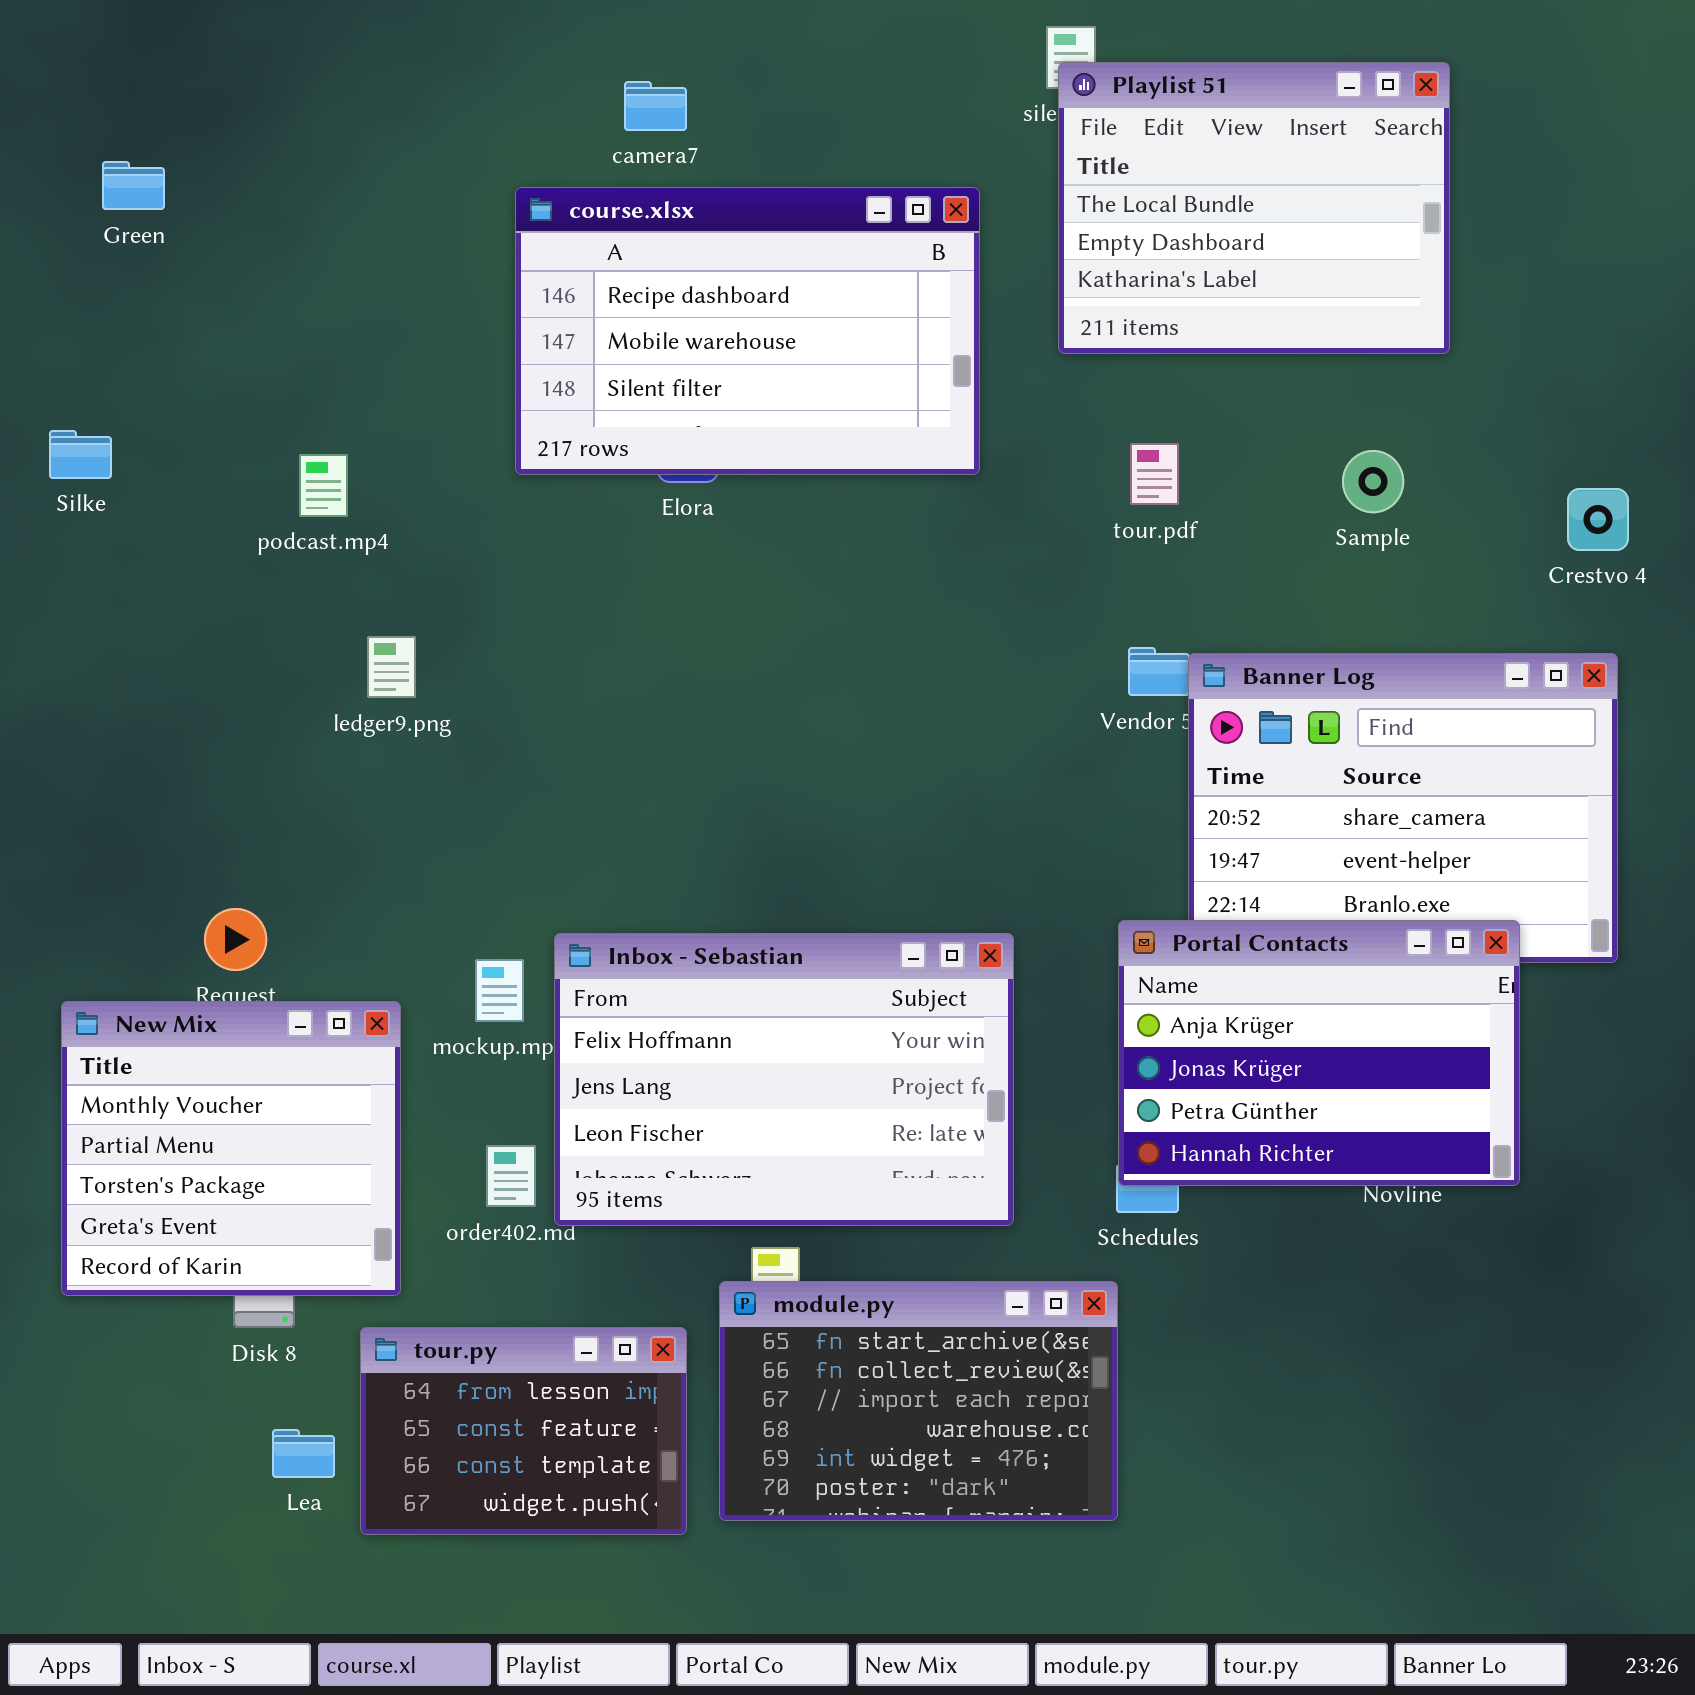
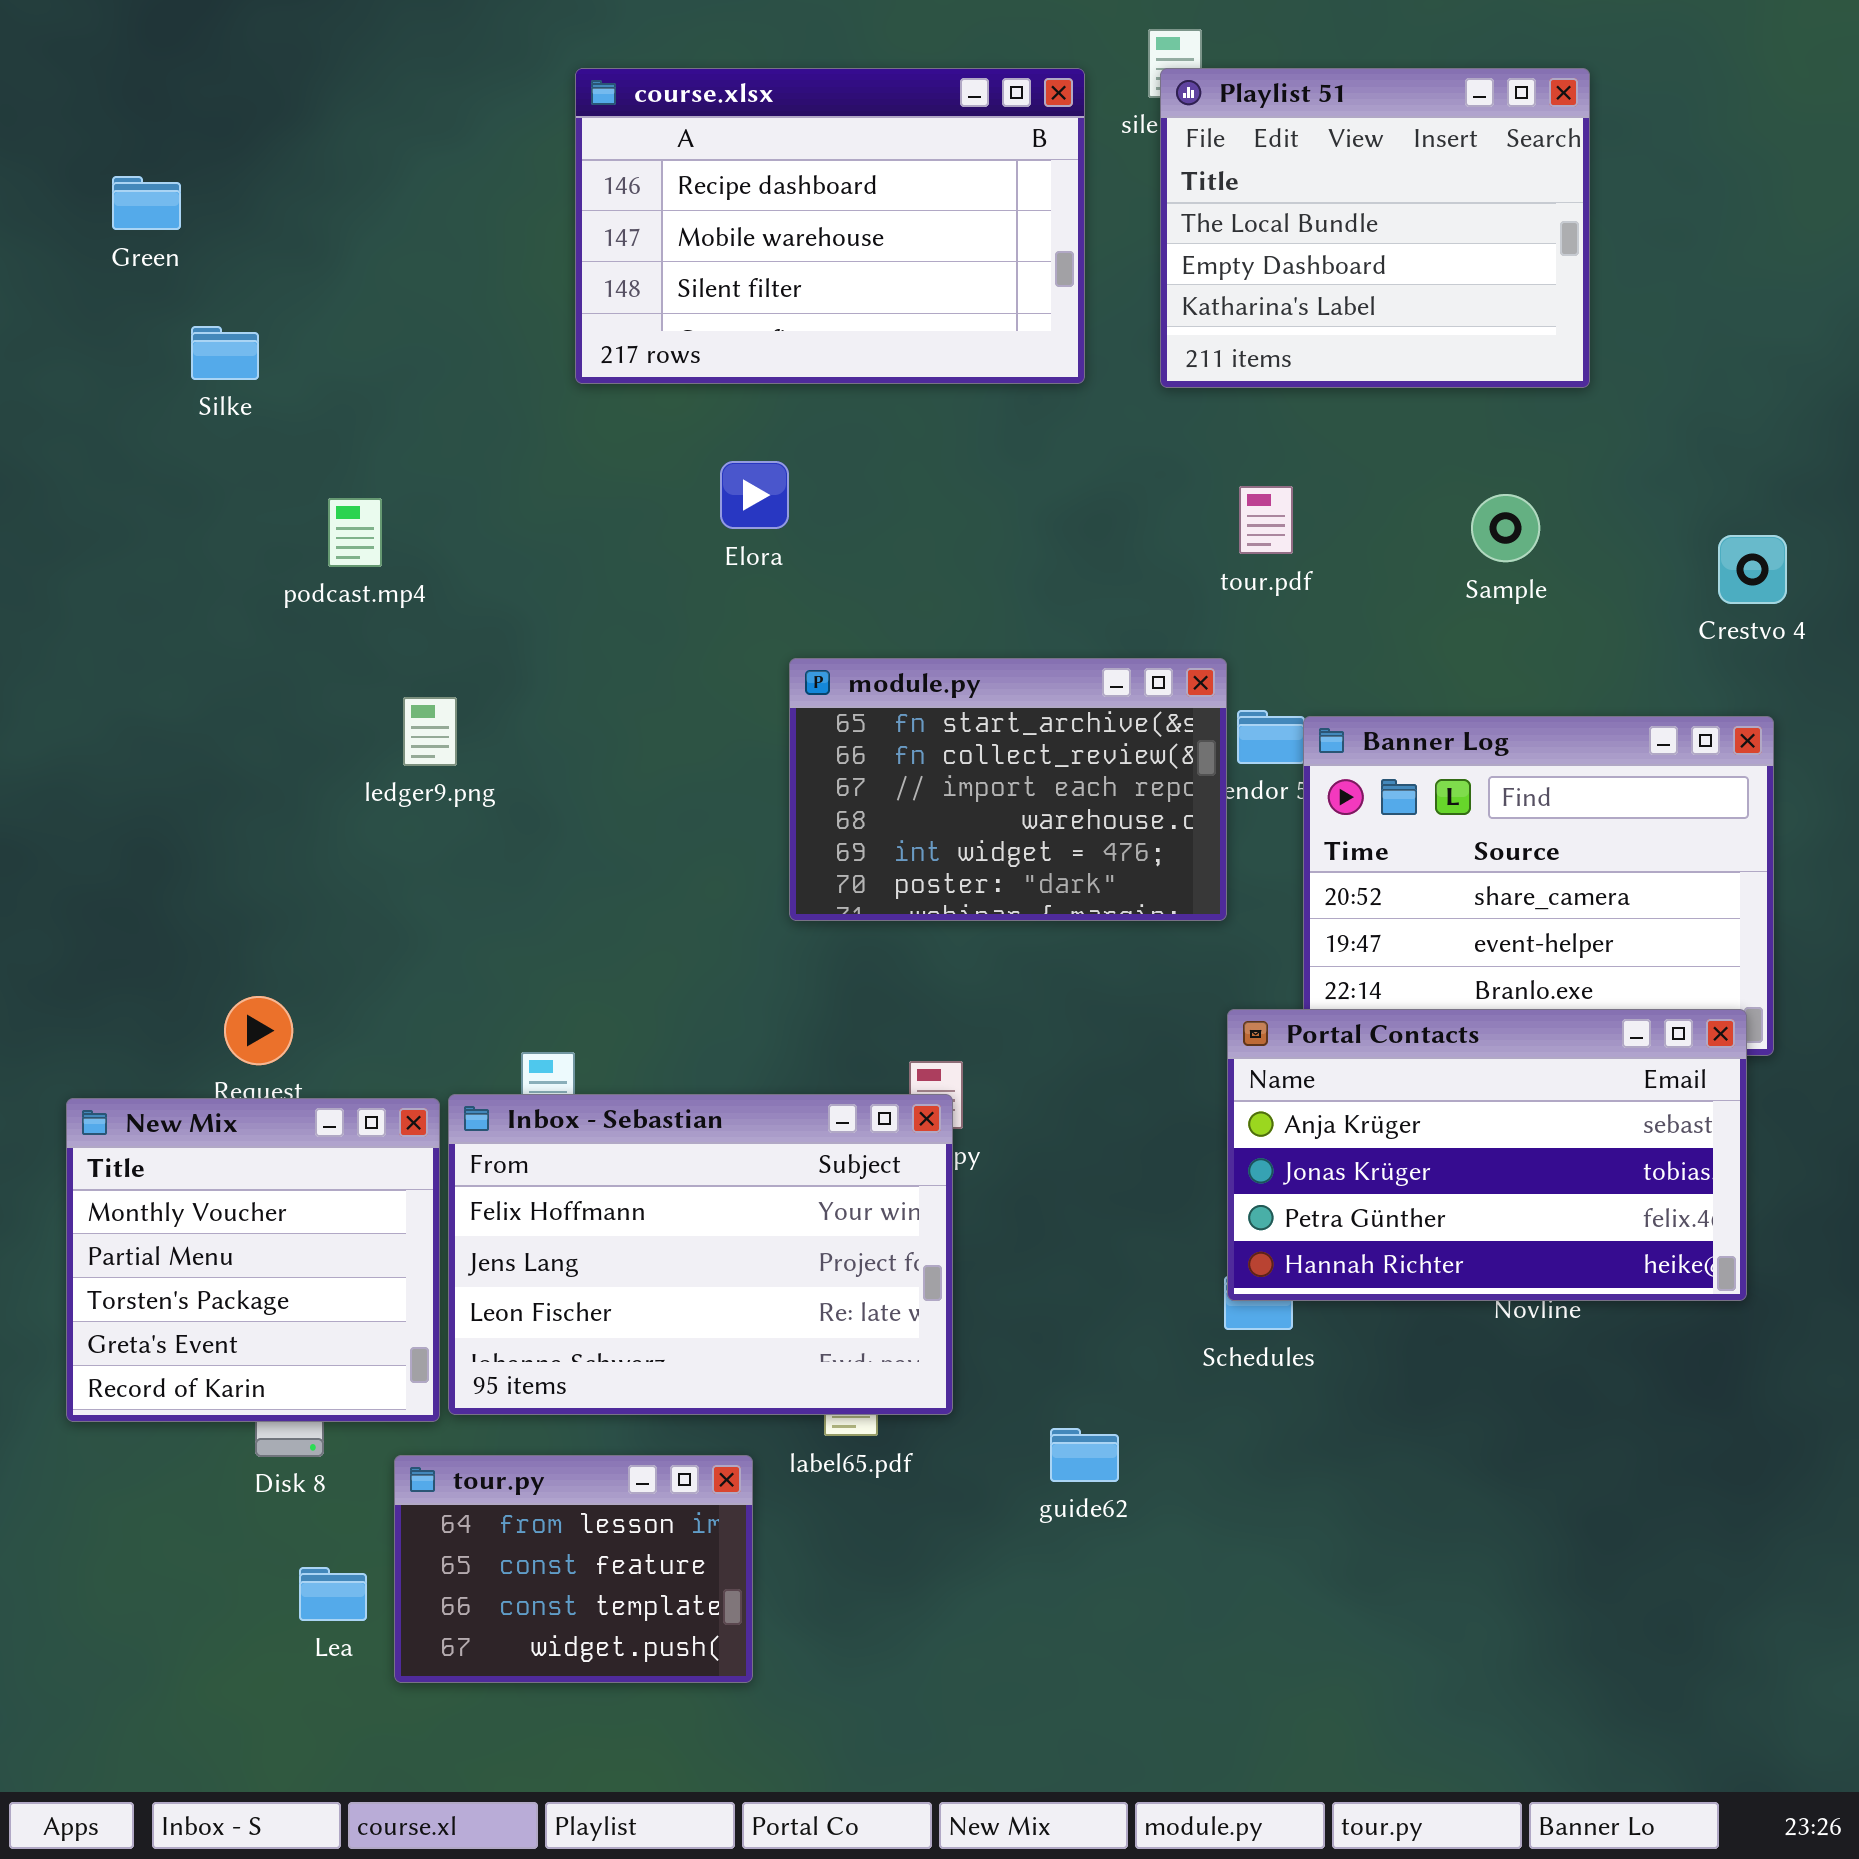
course.xlsx: [515,187,980,475] -> [575,68,1085,384], moved
Silke: [49,430,112,479] -> [191,326,259,380], moved
Portal Contacts: [1118,920,1520,1186] -> [1227,1009,1747,1301], resized
Inbox - Sebastian: [554,933,1014,1226] -> [448,1094,953,1415], moved
module.py: [719,1281,1118,1521] -> [789,658,1227,921], moved

